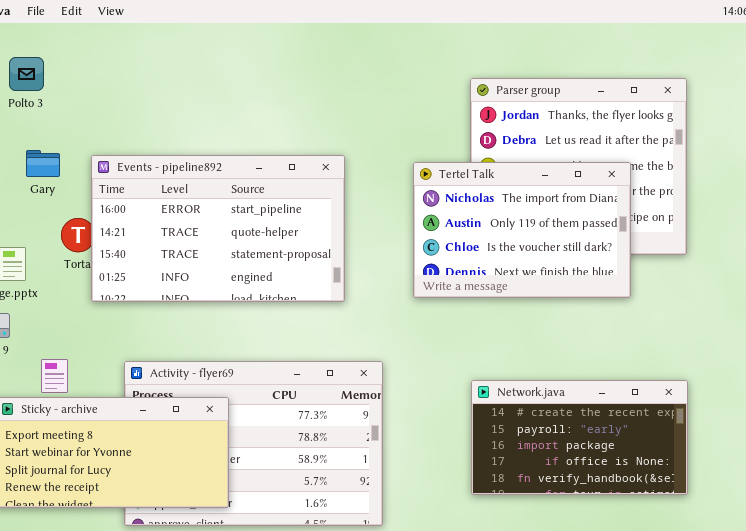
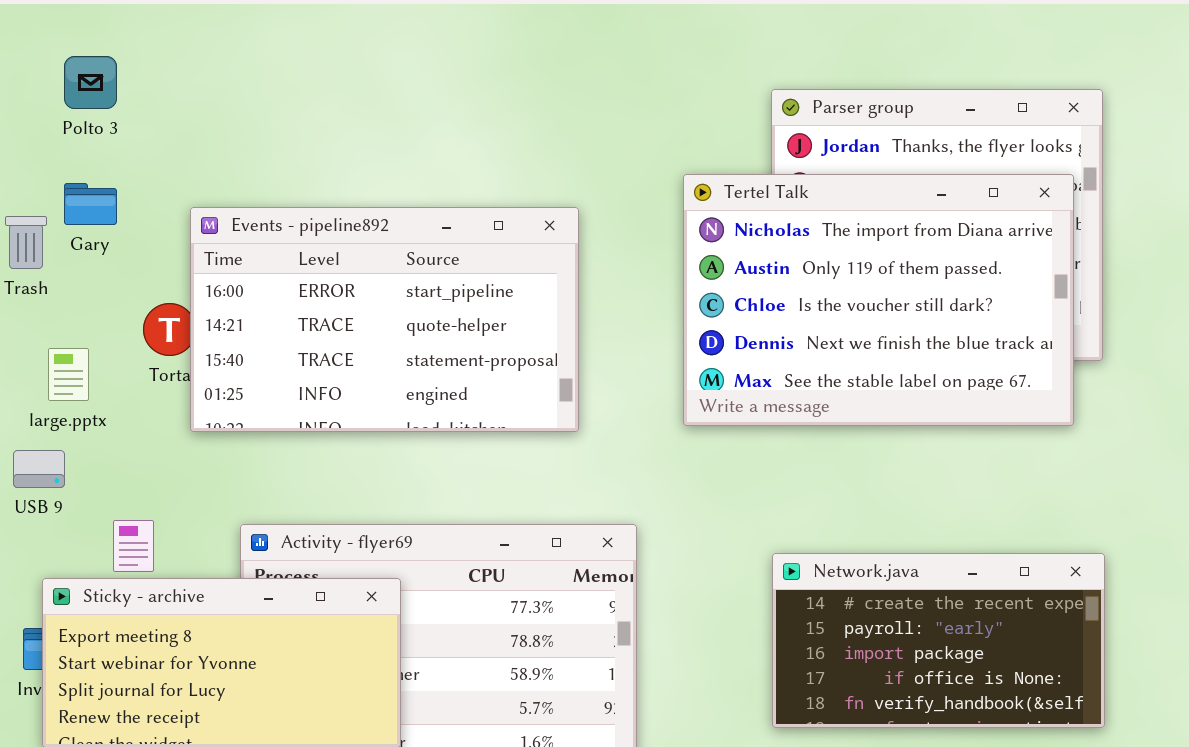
Gary: [26,150,60,177] -> [64,183,117,225], moved
Tertel Talk: [413,162,631,298] -> [683,174,1074,426], resized

